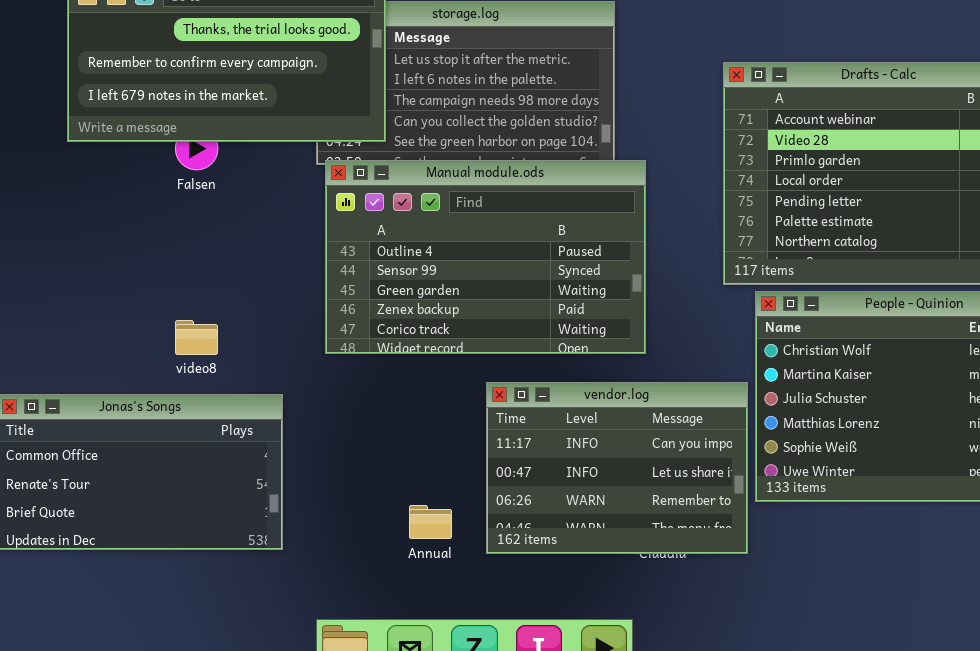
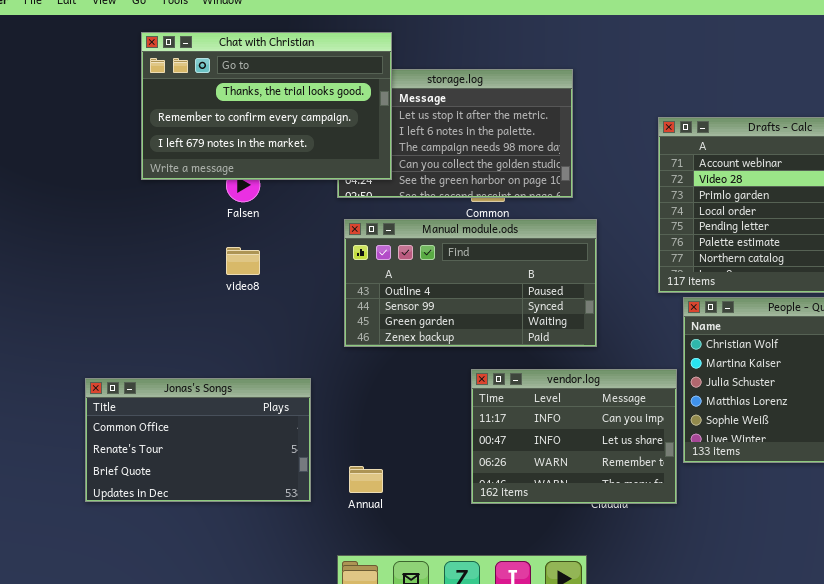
Manual module.ods: [325,160,646,354] -> [344,219,597,347], resized
video8: [175,320,218,355] -> [226,247,260,275], moved
Annual: [409,505,452,539] -> [349,466,383,493], moved

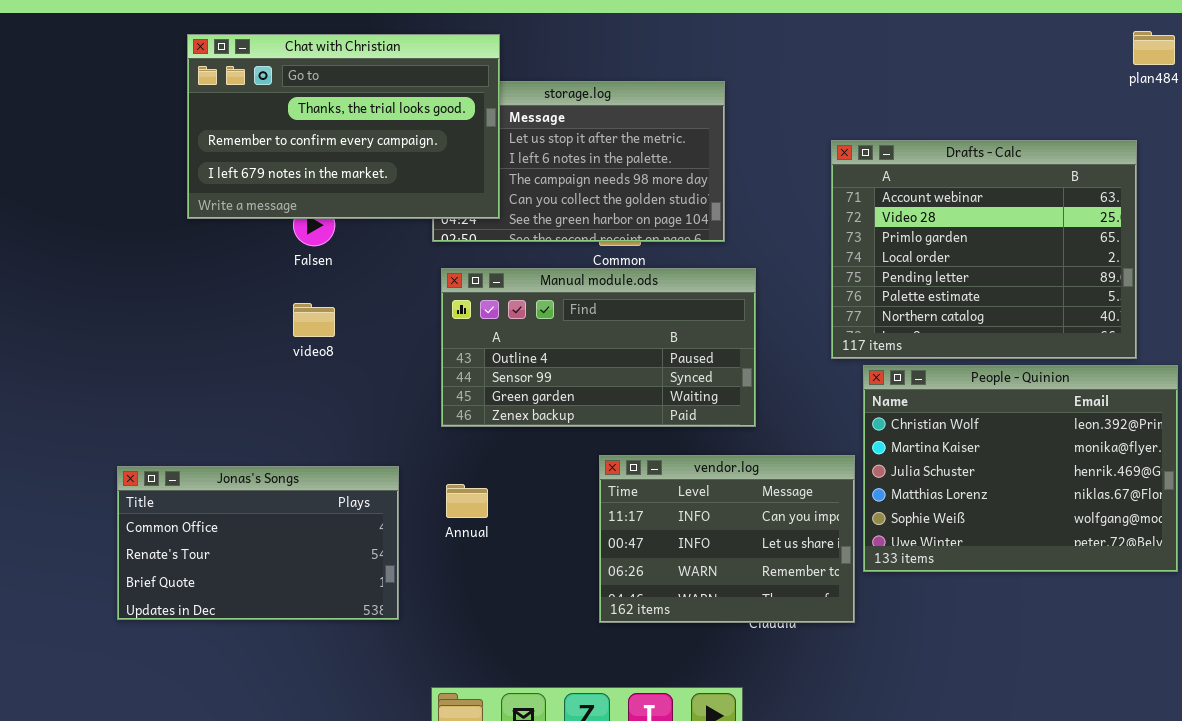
Annual: [349,466,383,493] -> [446,484,488,518], moved

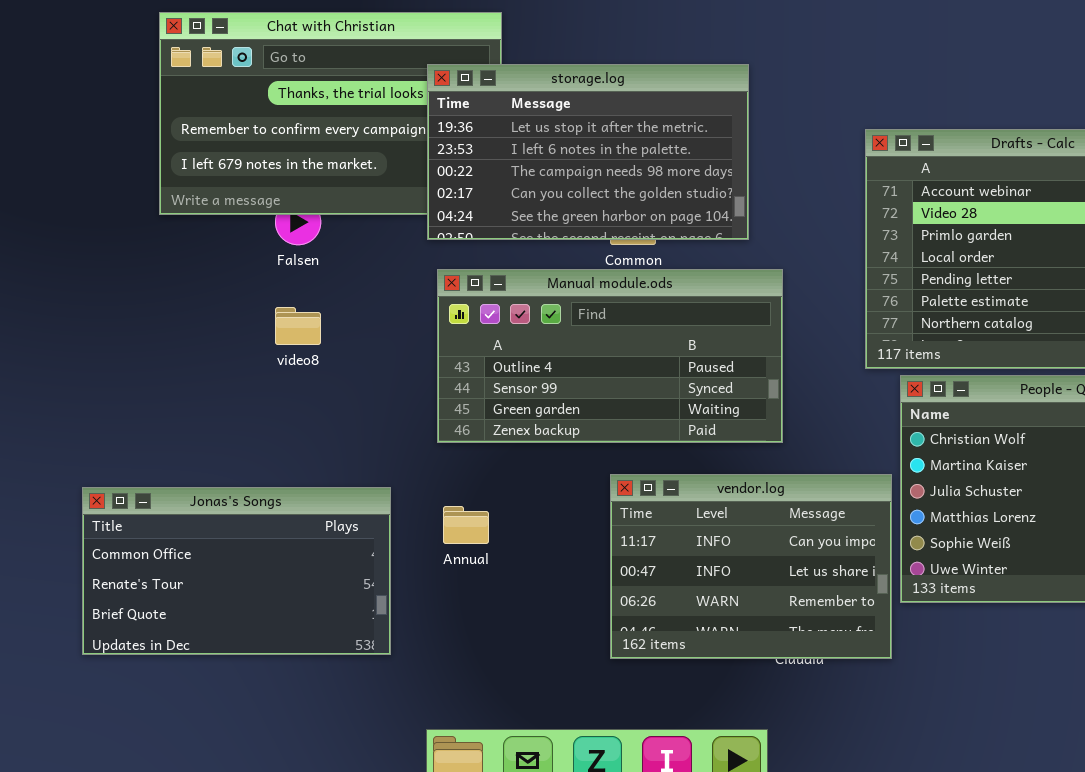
storage.log: [432,81,725,242] -> [427,64,749,240], raised

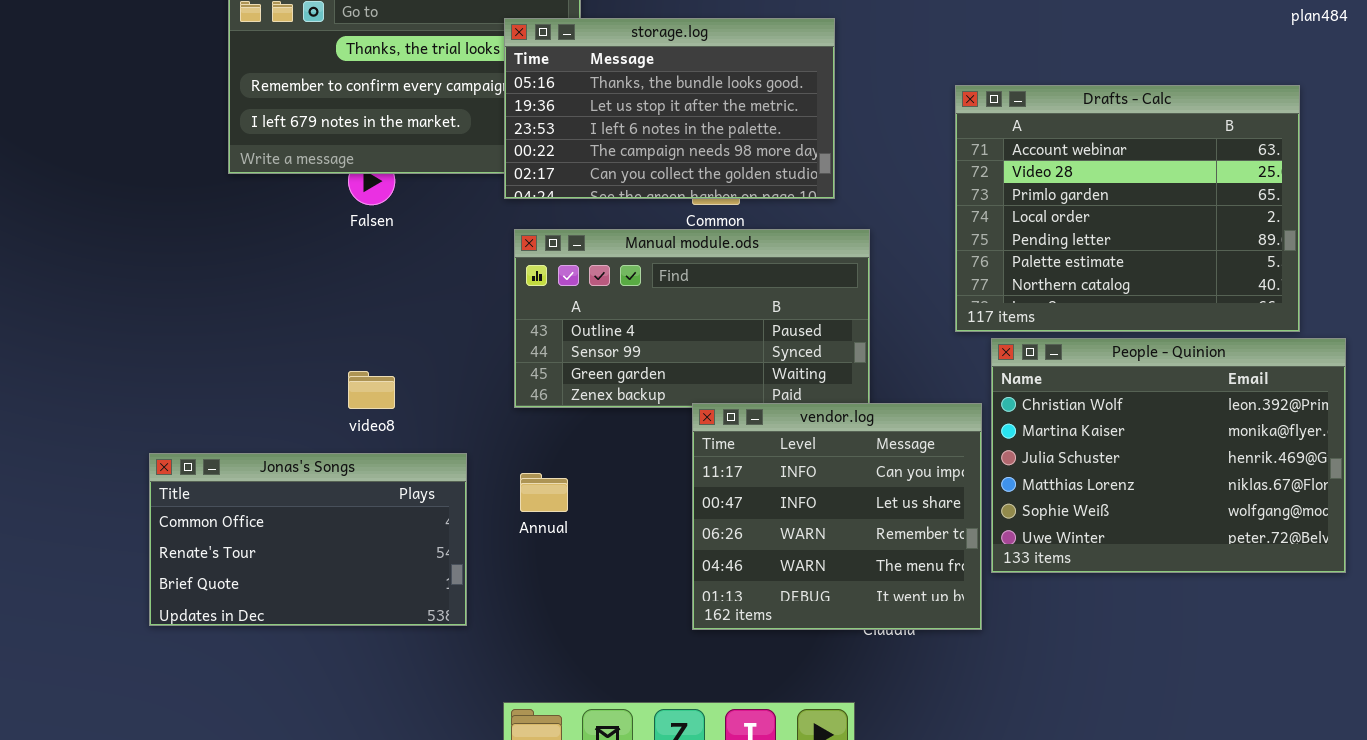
storage.log: [427,64,749,240] -> [504,18,835,199], scrolled up 1 row
video8: [275,307,321,345] -> [348,371,395,409], moved
vendor.log: [610,474,892,659] -> [692,403,982,630], resized

